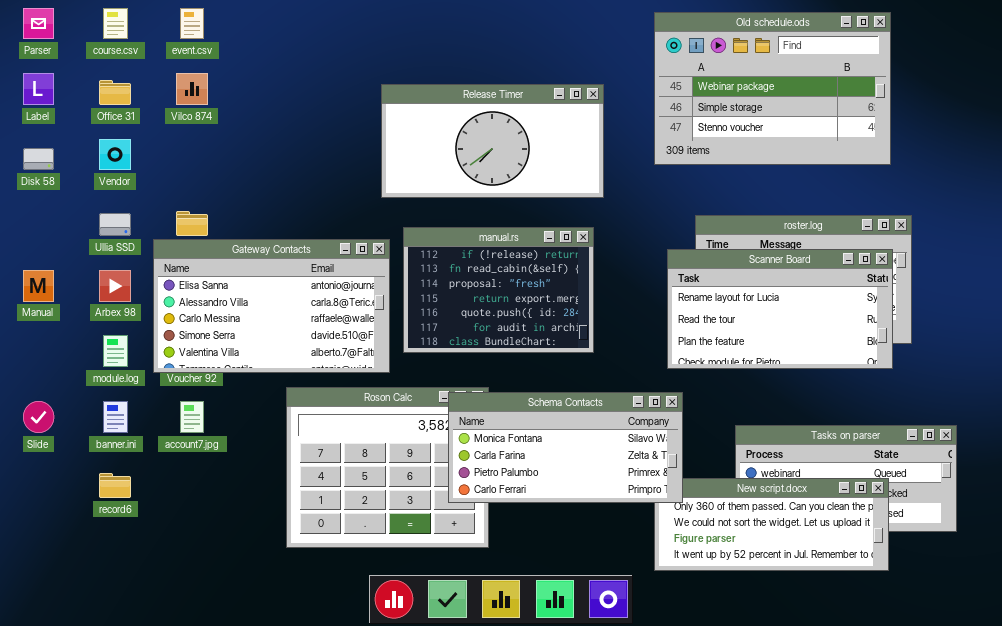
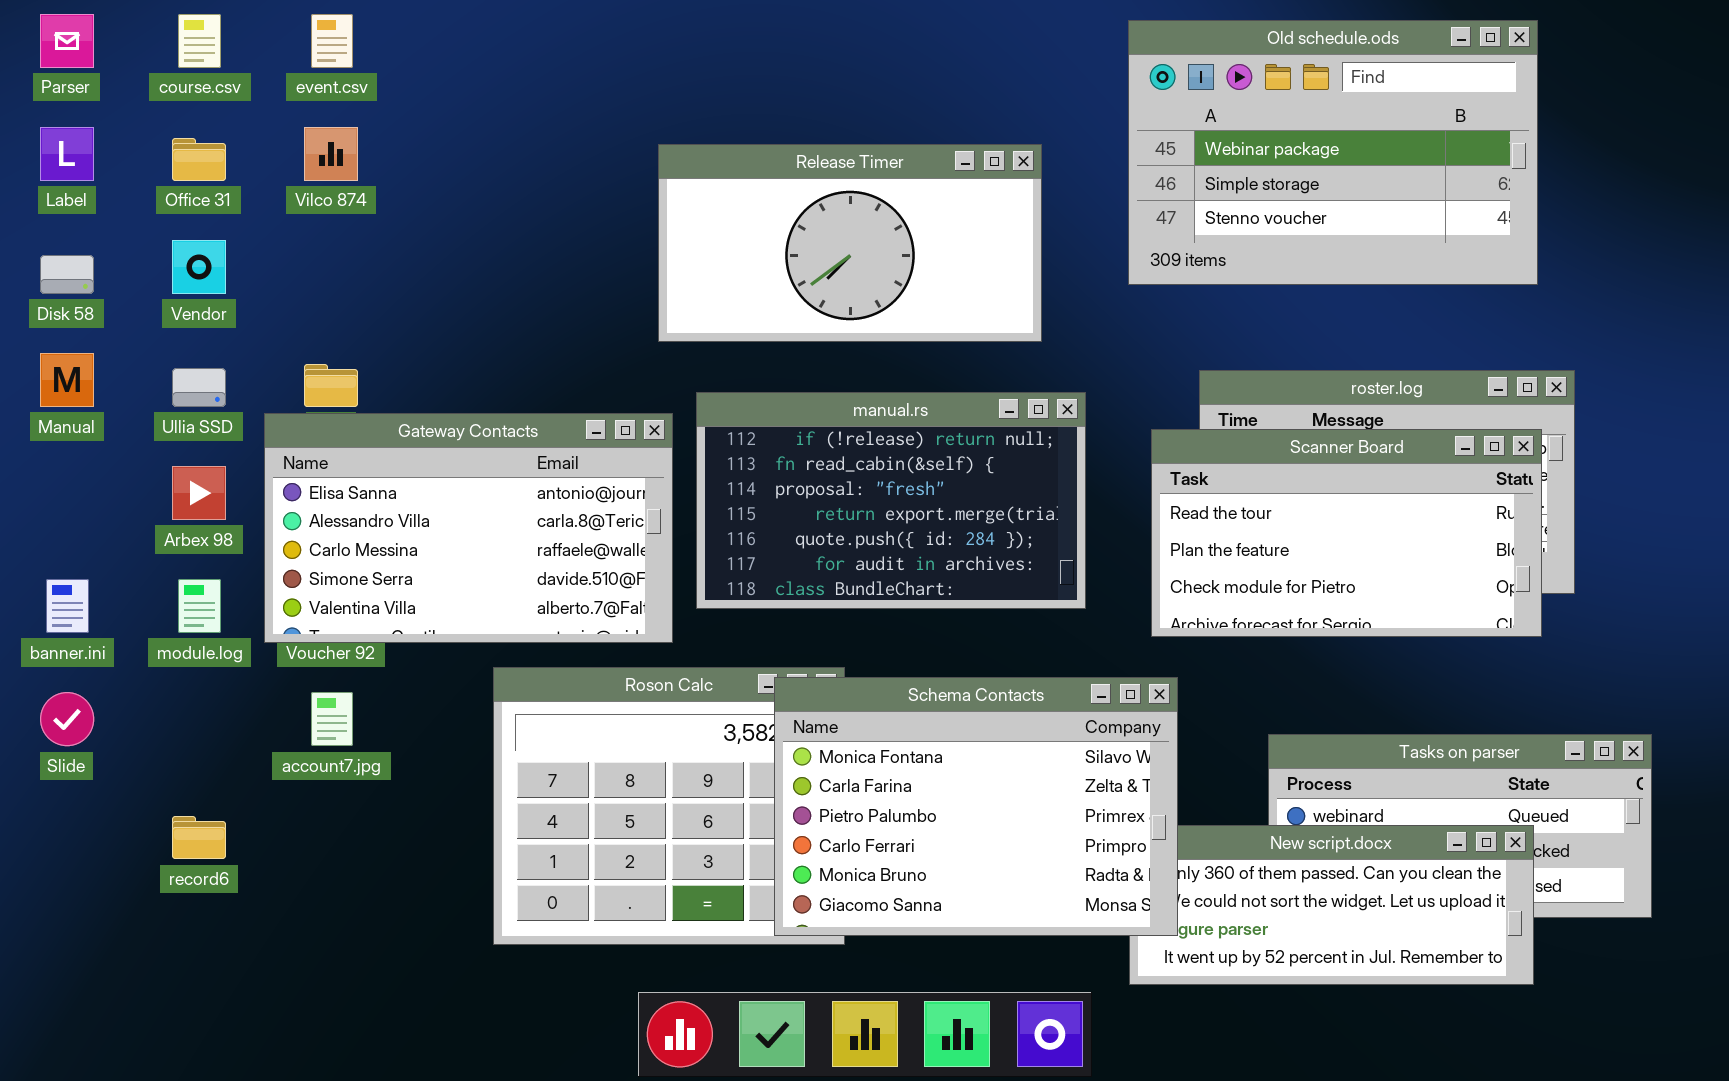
manual.rs: [403,227,594,353] -> [696,392,1086,609], resized
Scanner Board: [667,249,893,369] -> [1151,429,1542,637], scrolled down 1 row
Manual: [23,270,54,302] -> [40,353,94,407], moved
Schema Contacts: [448,392,683,503] -> [774,677,1178,936], resized
banner.ini: [103,401,128,433] -> [46,579,89,633], moved

